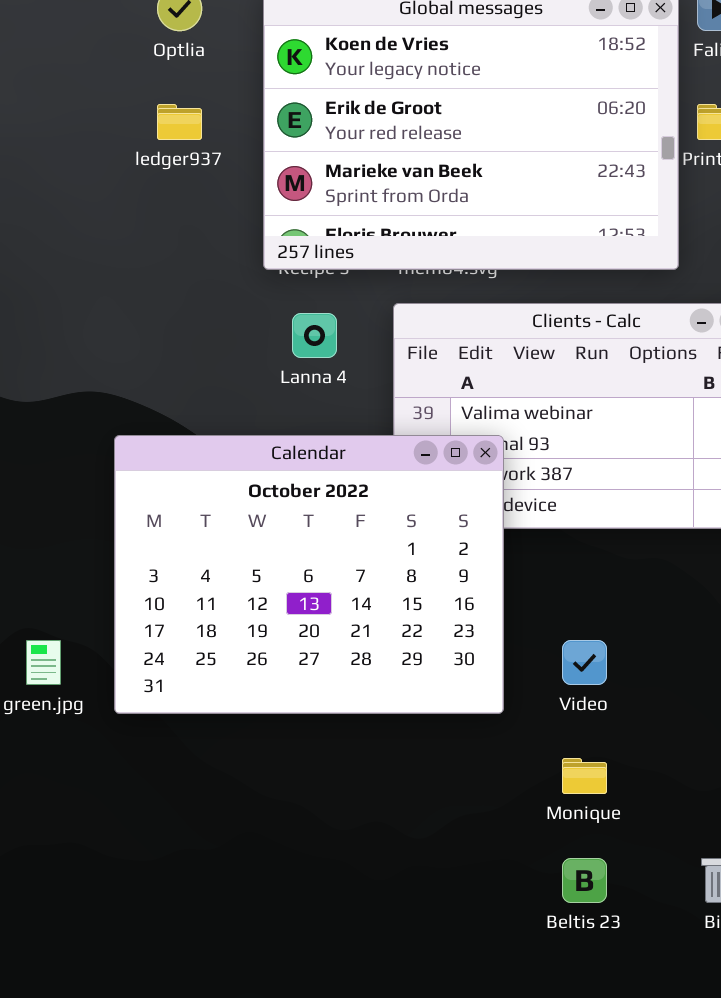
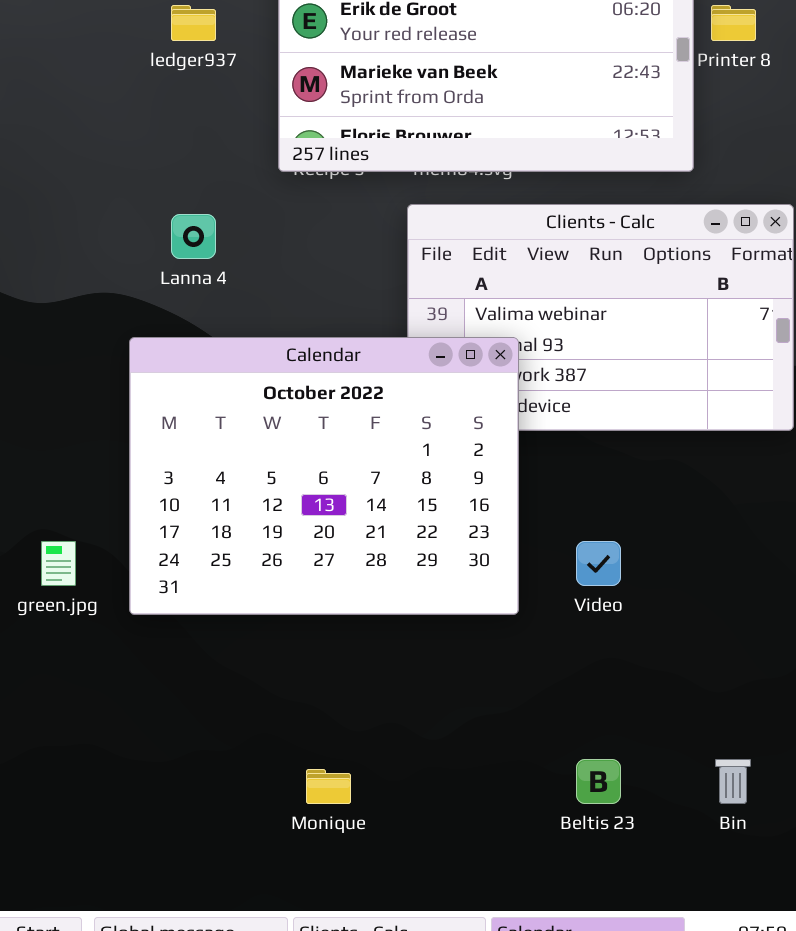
Lanna 4: [292,313,337,358] -> [171,214,216,259], moved
Monique: [562,758,607,794] -> [306,769,351,804], moved

